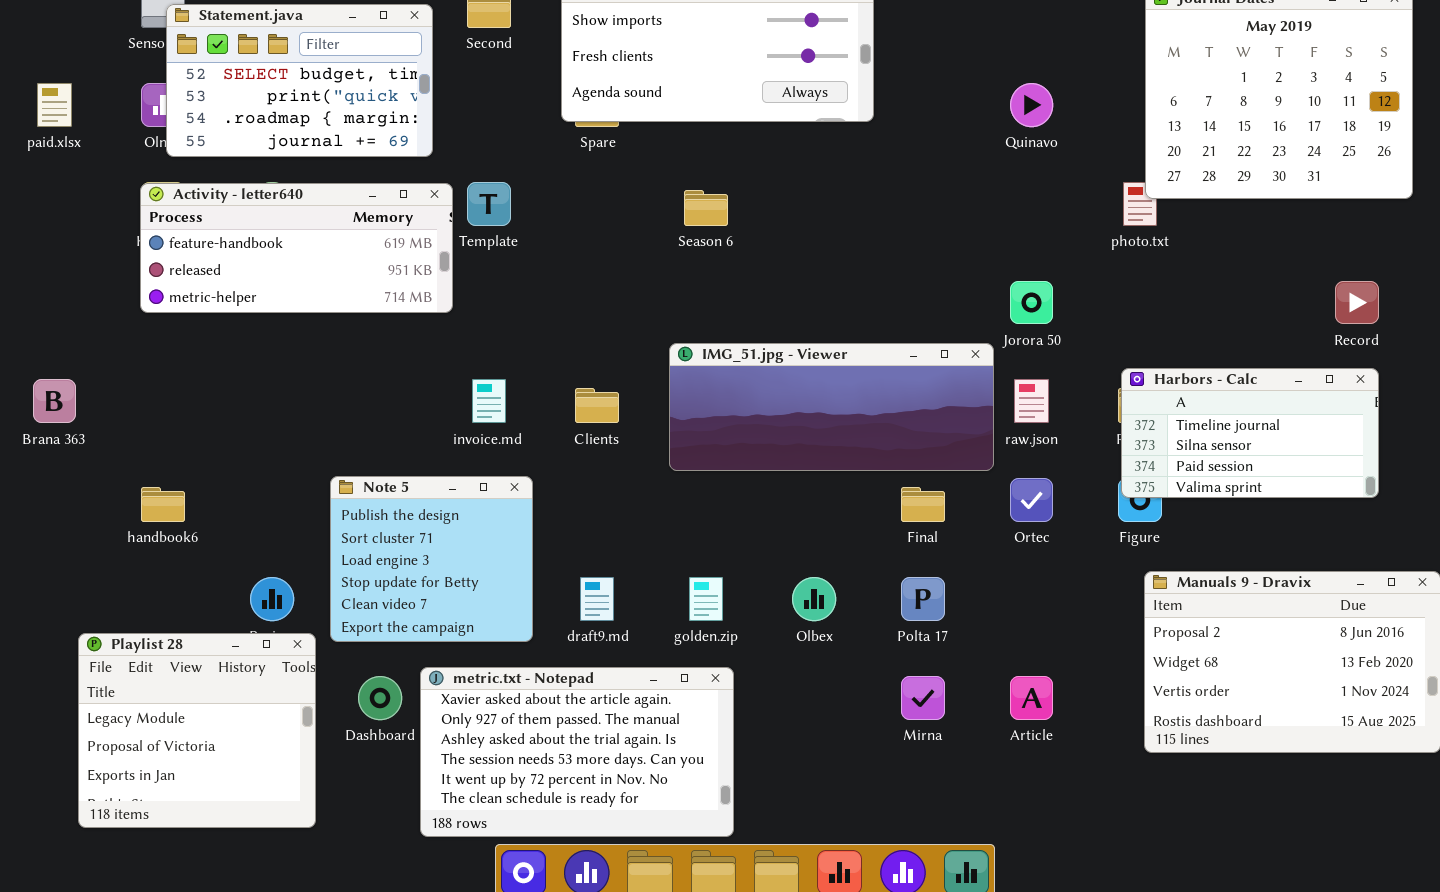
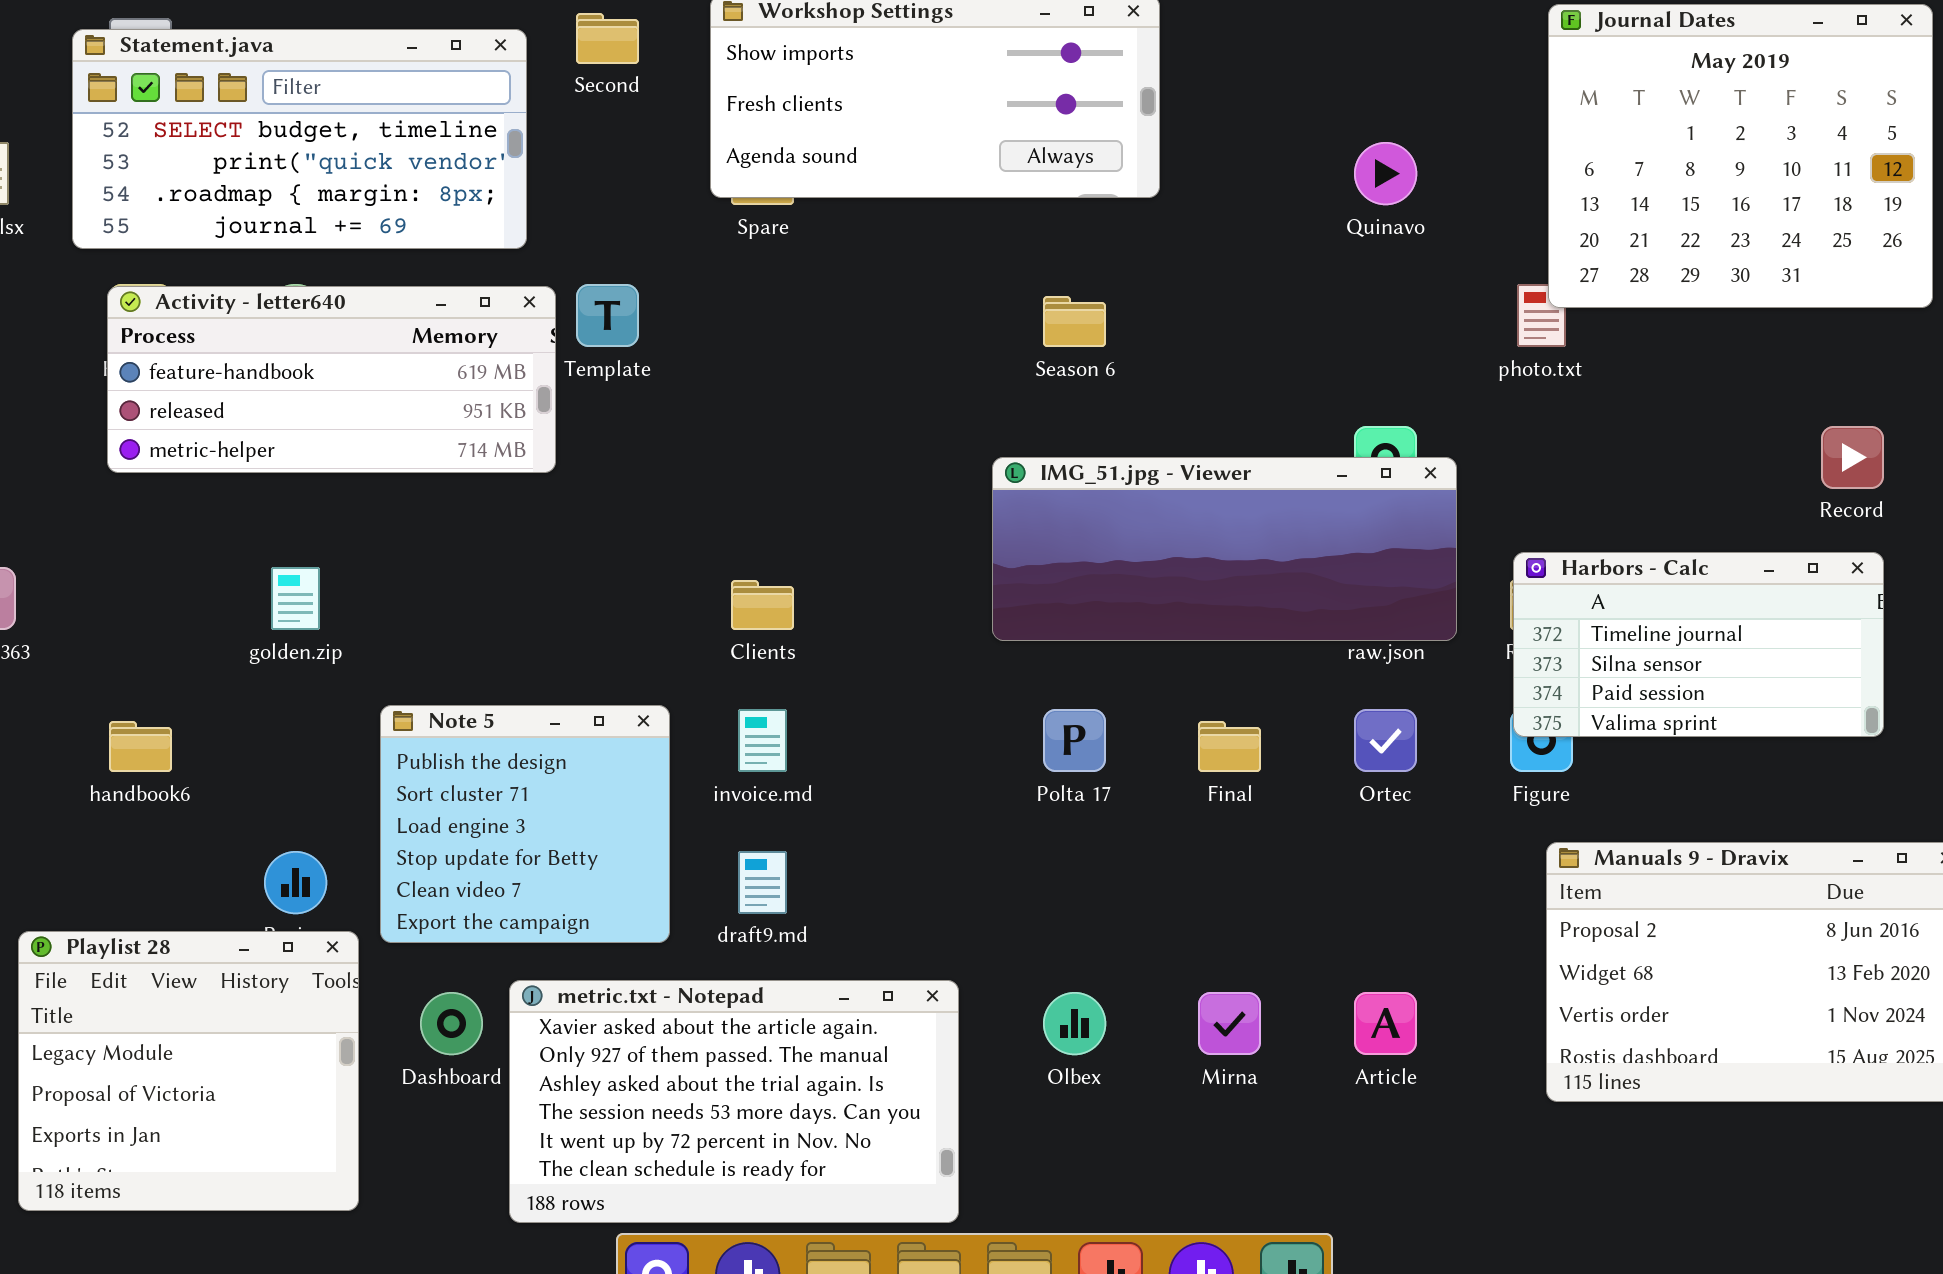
Statement.java: [166,4,433,157] -> [72,29,527,249], resized
Season 6: [684,190,728,226] -> [1043,296,1106,347], moved
IMG_51.jpg - Viewer: [669,343,994,471] -> [992,457,1457,641], moved
invoice.md: [472,379,506,423] -> [738,709,787,772], moved
golden.zip: [689,577,723,621] -> [271,567,320,630], moved
Olbex: [792,577,836,621] -> [1043,992,1106,1055], moved
Polta 17: [901,577,945,621] -> [1043,709,1106,772], moved

